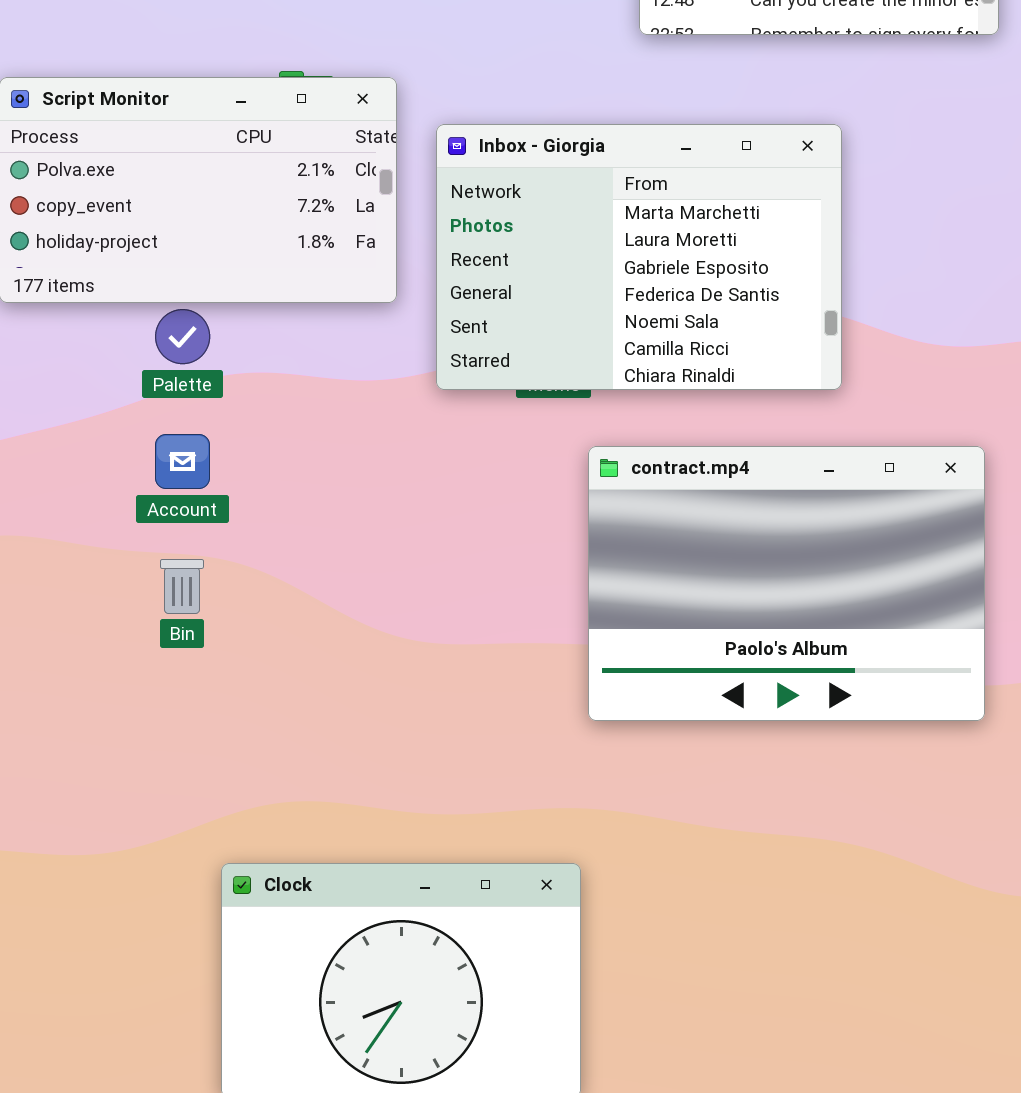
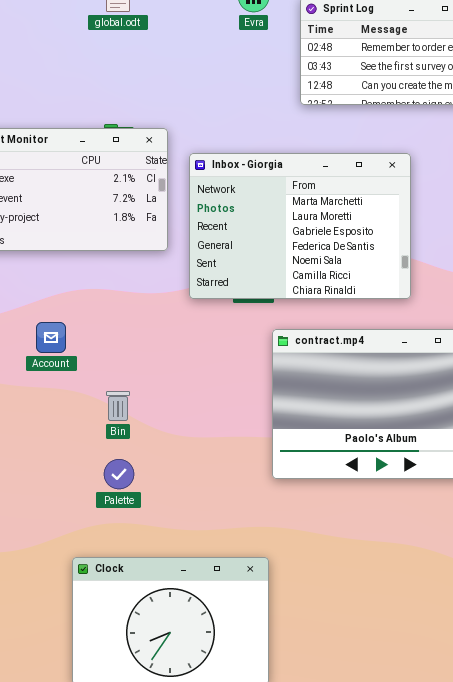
Palette: [155,309,210,364] -> [104,459,134,489], moved
Bin: [160,559,204,614] -> [106,391,130,421], moved

